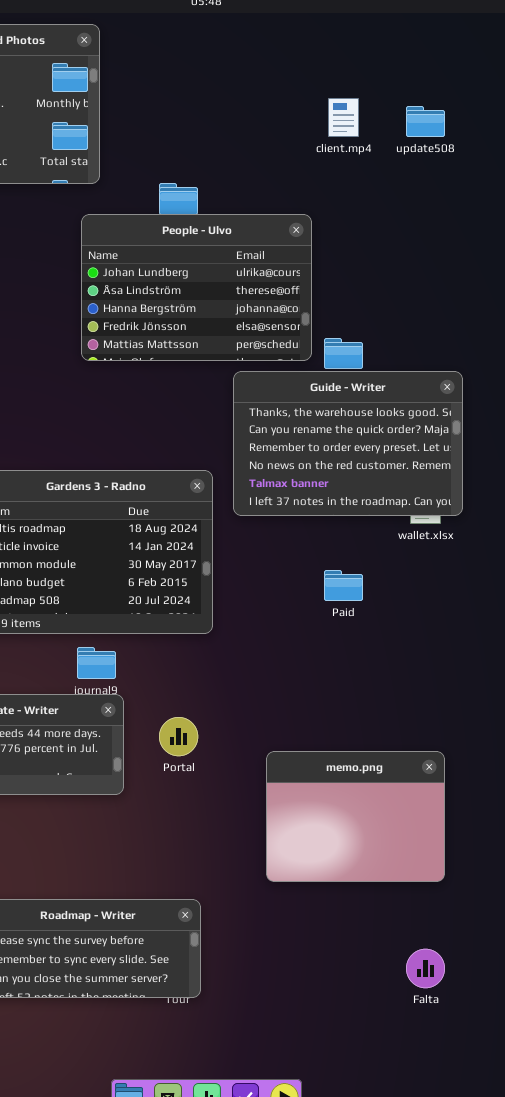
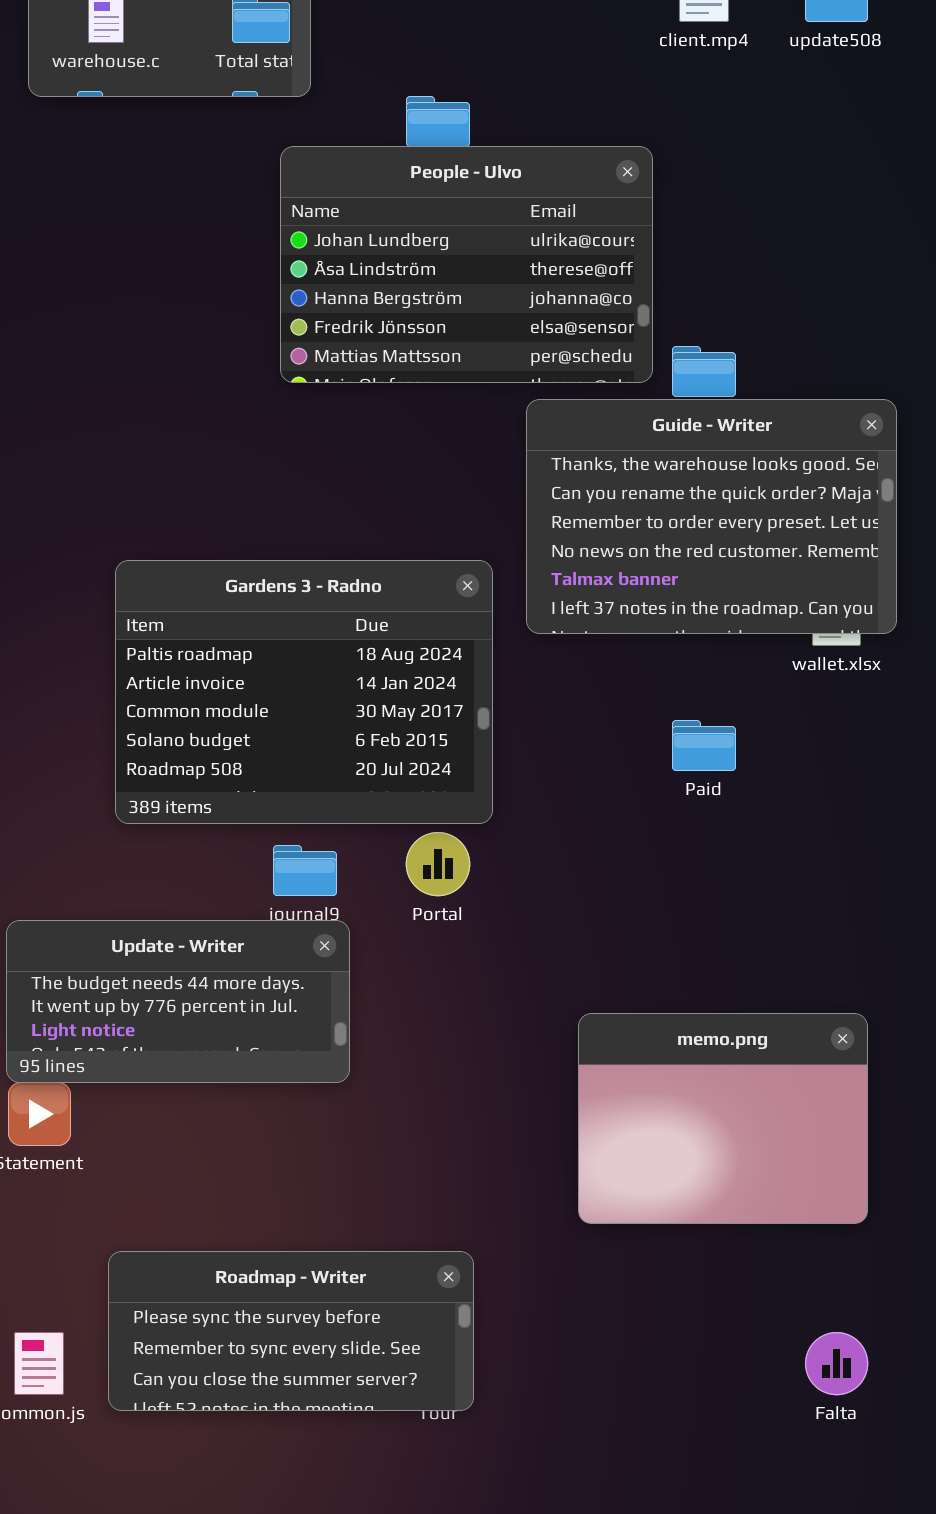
Portal: [159,717,198,756] -> [406,832,470,896], moved

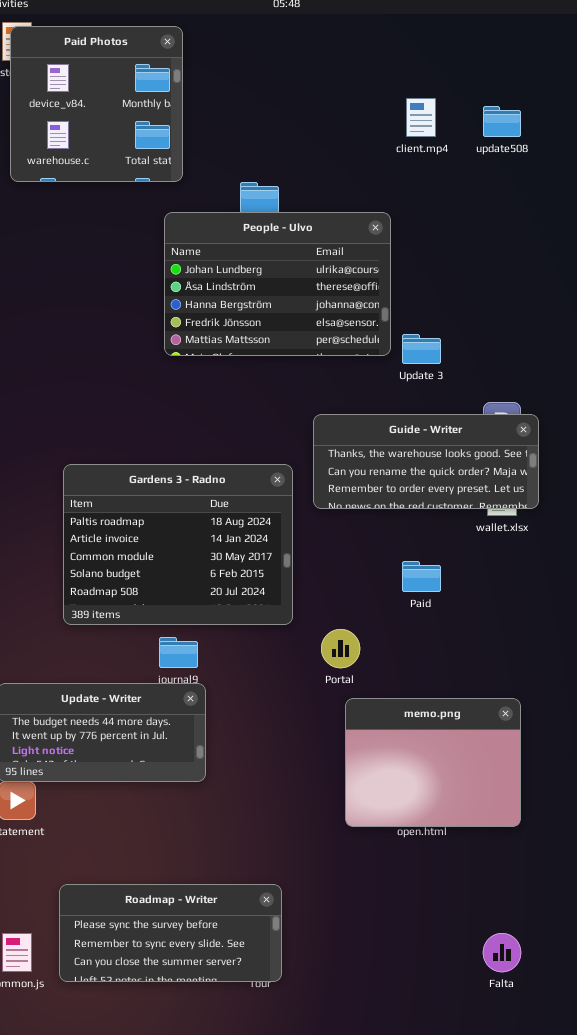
Guide - Writer: [526,399,897,634] -> [313,414,539,509], resized
Portal: [406,832,470,896] -> [321,629,360,668], moved
memo.png: [578,1013,868,1224] -> [345,698,521,827], moved

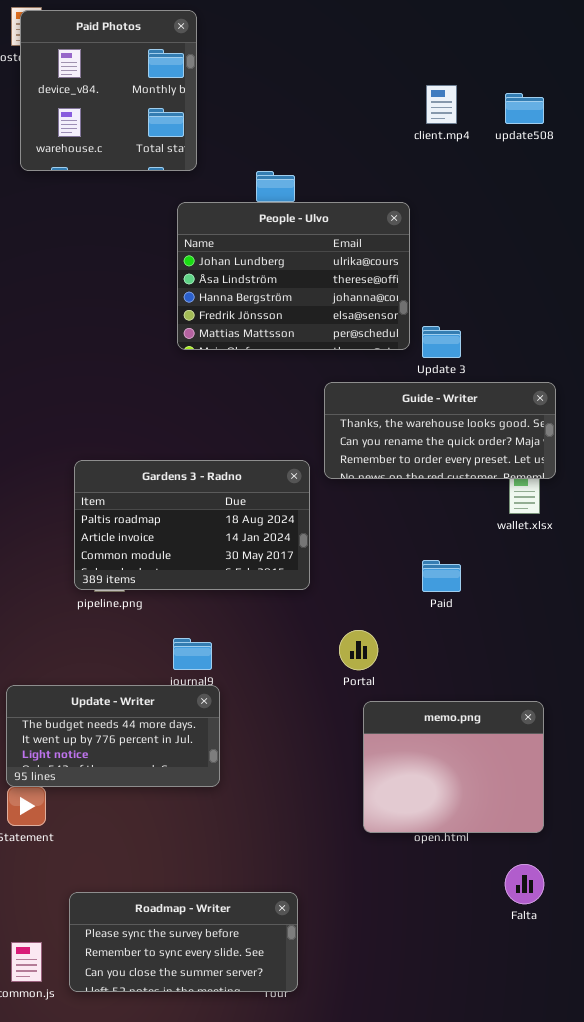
Guide - Writer: [313,414,539,509] -> [324,382,556,479], moved
Gardens 3 - Radno: [63,464,293,625] -> [74,460,310,590], resized
Falta: [483,933,521,972] -> [505,864,544,904], moved

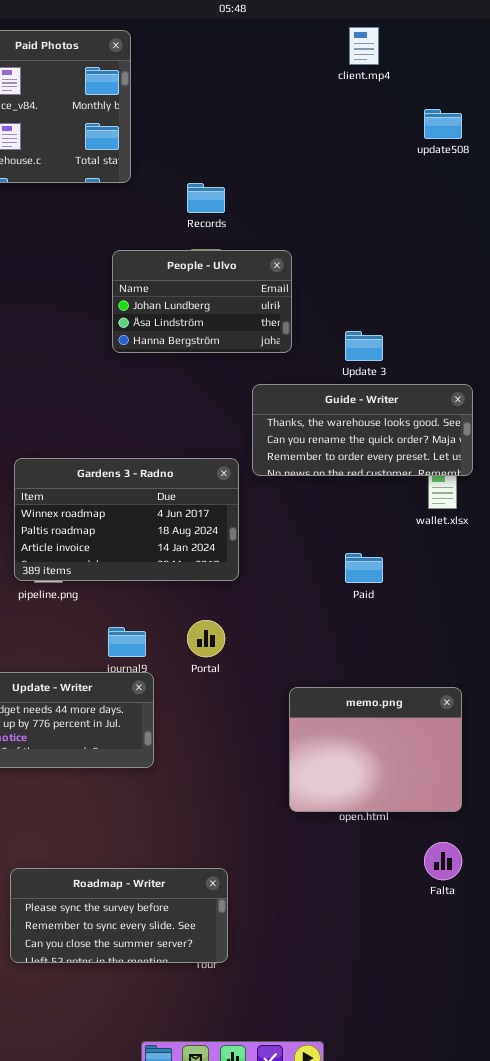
client.mp4: [426,85,457,124] -> [349,27,379,65], moved
People - Ulvo: [177,202,410,350] -> [112,250,292,353], resized
Gardens 3 - Radno: [74,460,310,590] -> [14,458,239,581], scrolled up 1 row
Portal: [339,630,378,670] -> [187,620,225,657], moved

